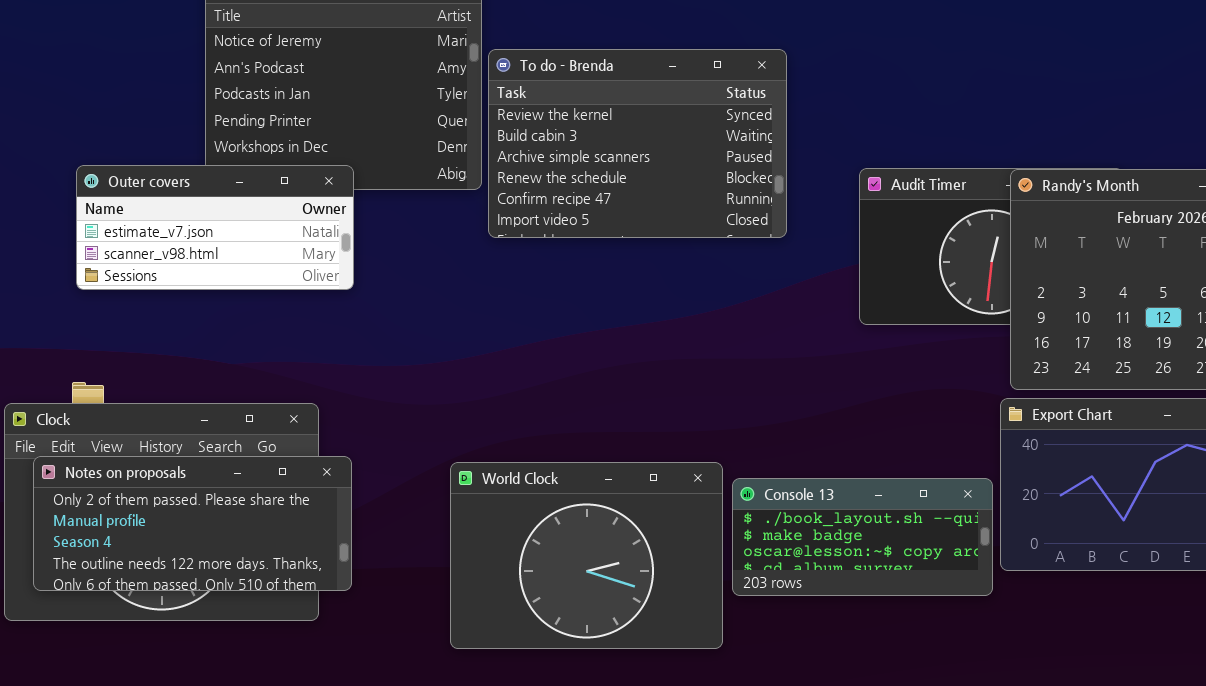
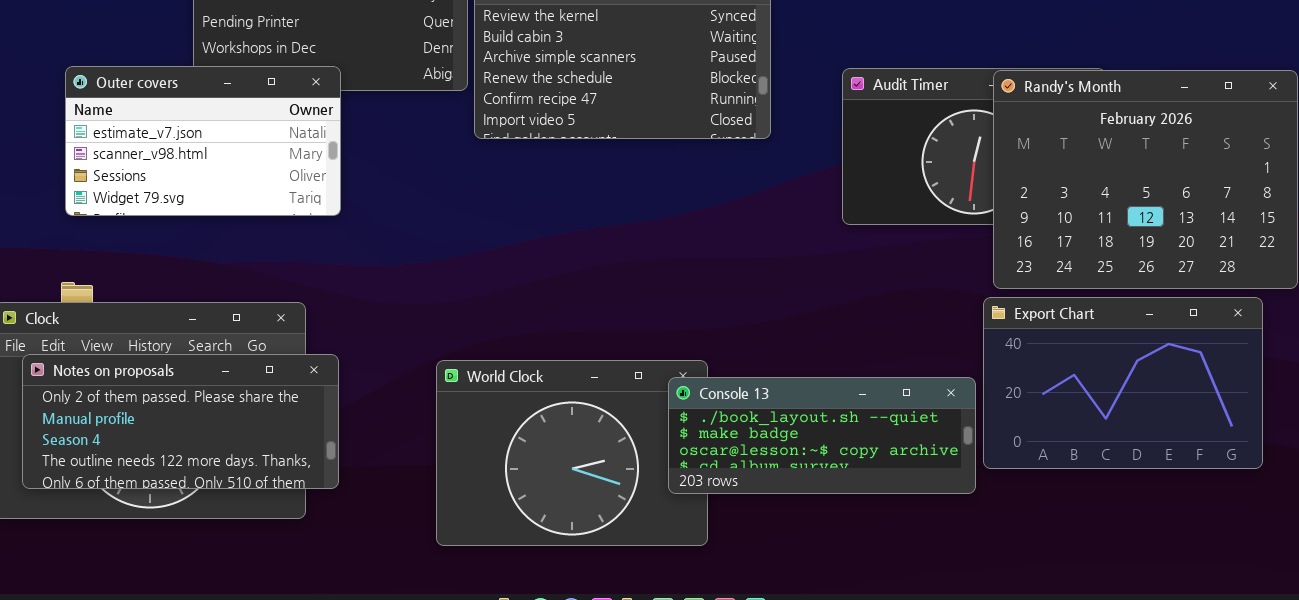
Outer covers: [76,165,354,290] -> [65,66,341,216], resized
Console 13: [732,478,993,596] -> [668,377,976,494], resized

